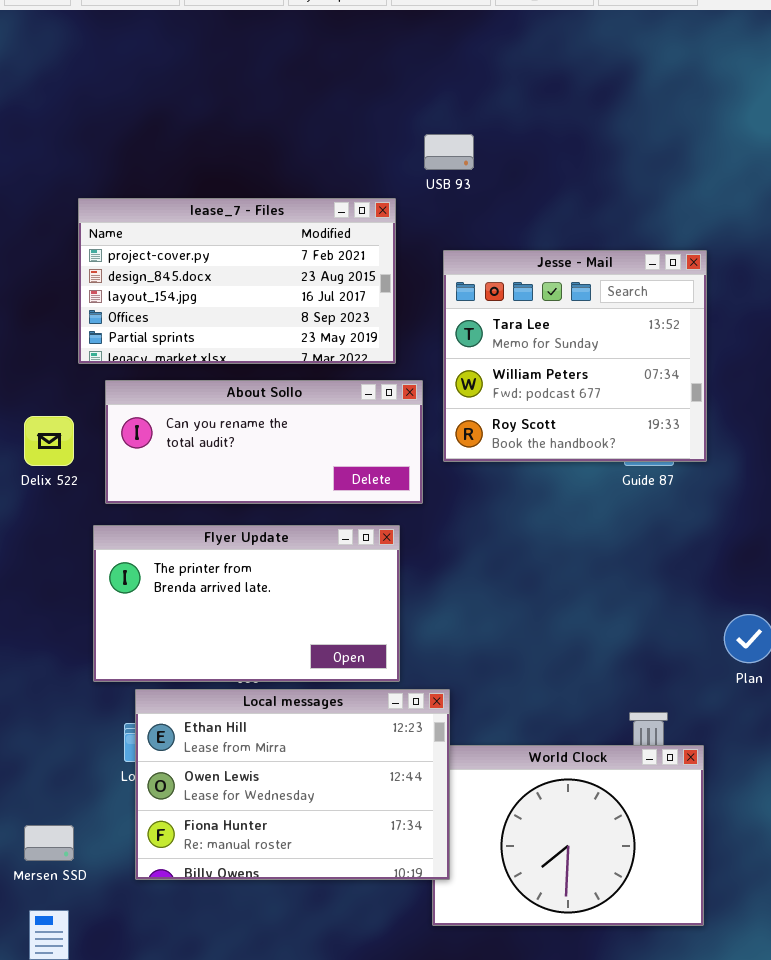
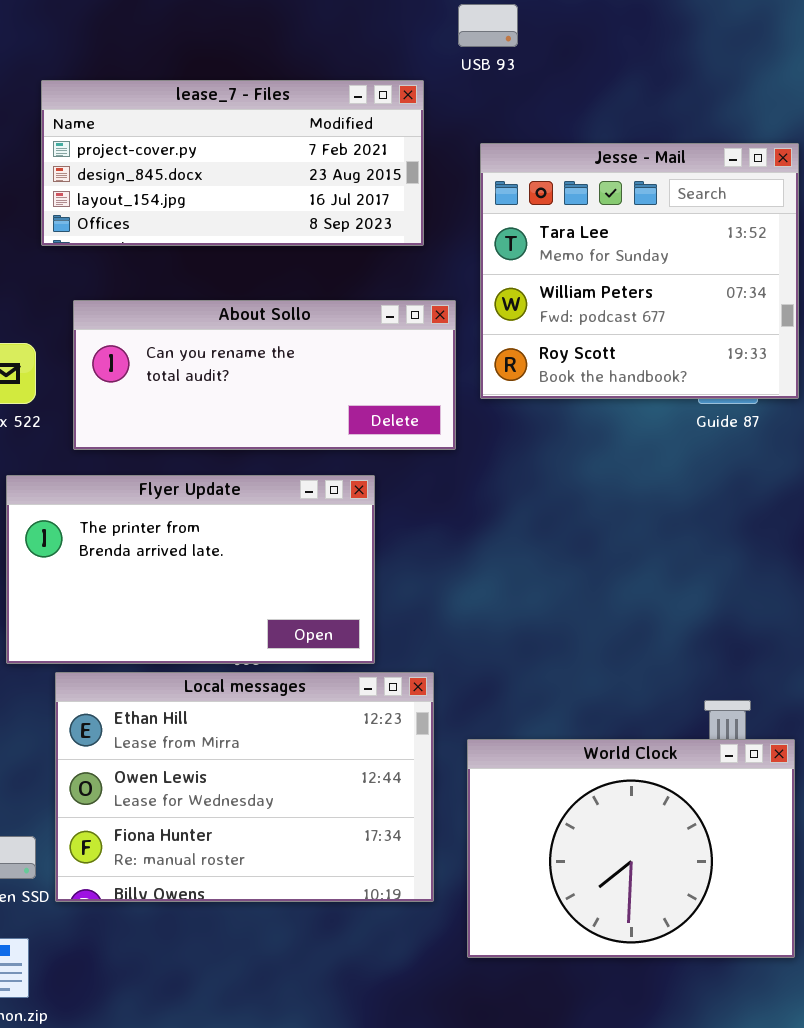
lease_7 - Files: [78,198,396,364] -> [41,80,424,246], resized
Flyer Update: [93,525,400,682] -> [6,475,375,664], moved
Local messages: [135,689,450,880] -> [55,672,434,902], moved

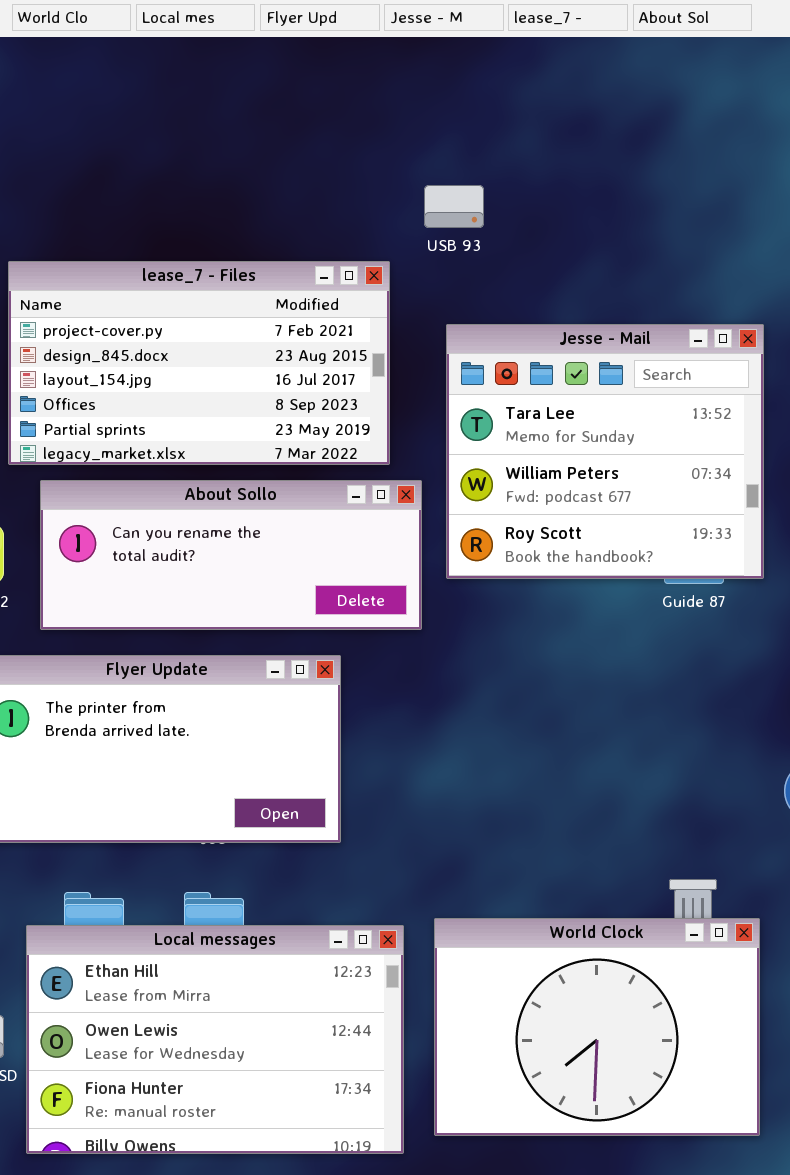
lease_7 - Files: [41,80,424,246] -> [8,261,390,465], resized
Local messages: [55,672,434,902] -> [26,925,404,1154], moved

